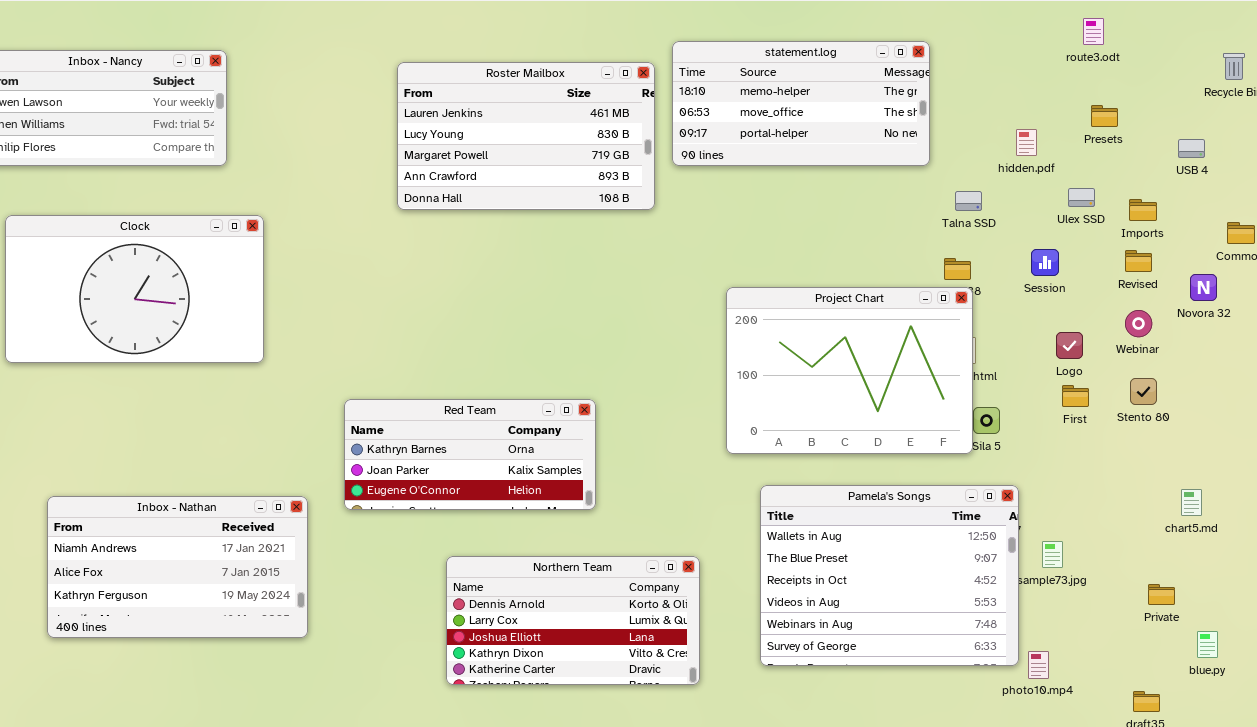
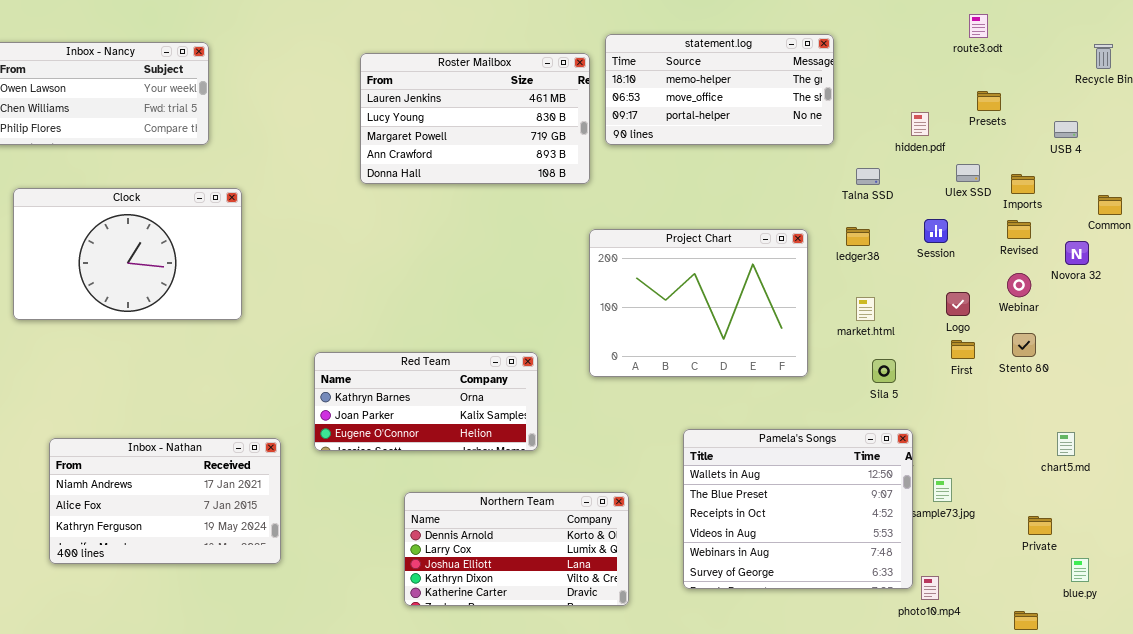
Project Chart: [726,287,973,454] -> [589,229,808,377], moved

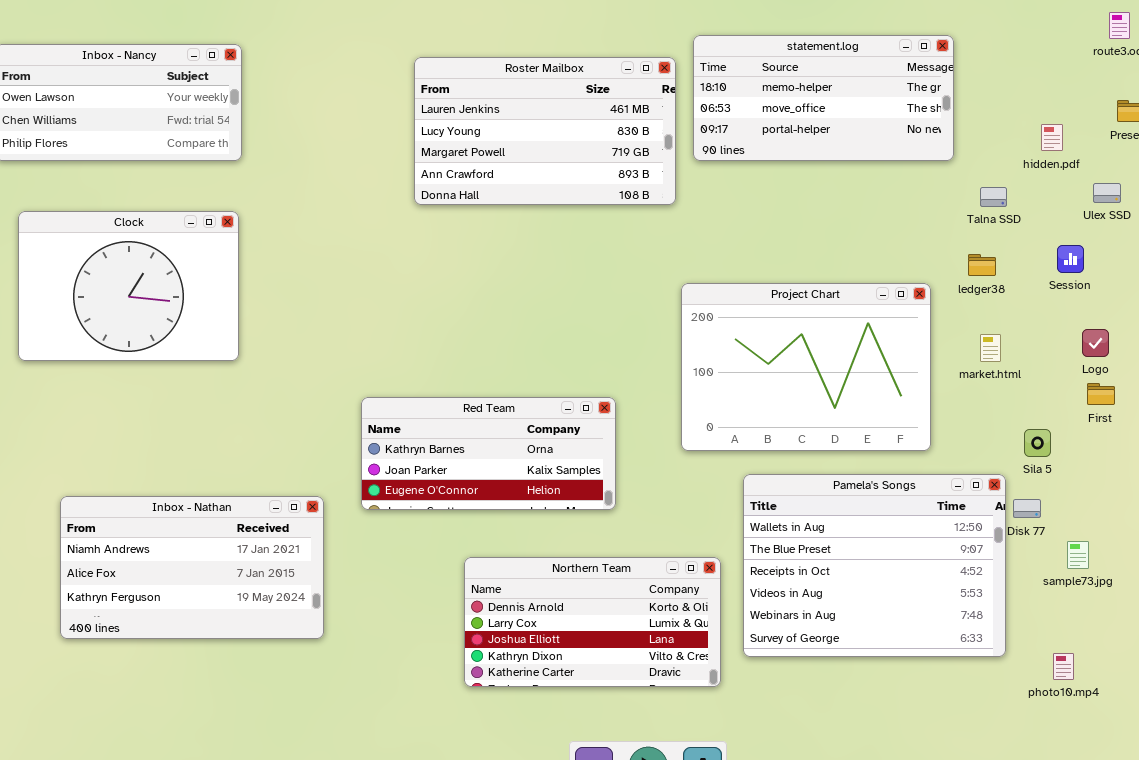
Clock: [13,188,242,320] -> [18,211,239,361], resized
Project Chart: [589,229,808,377] -> [681,283,931,451], moved
Sila 5: [872,359,896,383] -> [1024,429,1051,457], moved
Pamela's Songs: [683,429,913,589] -> [743,474,1006,657], moved

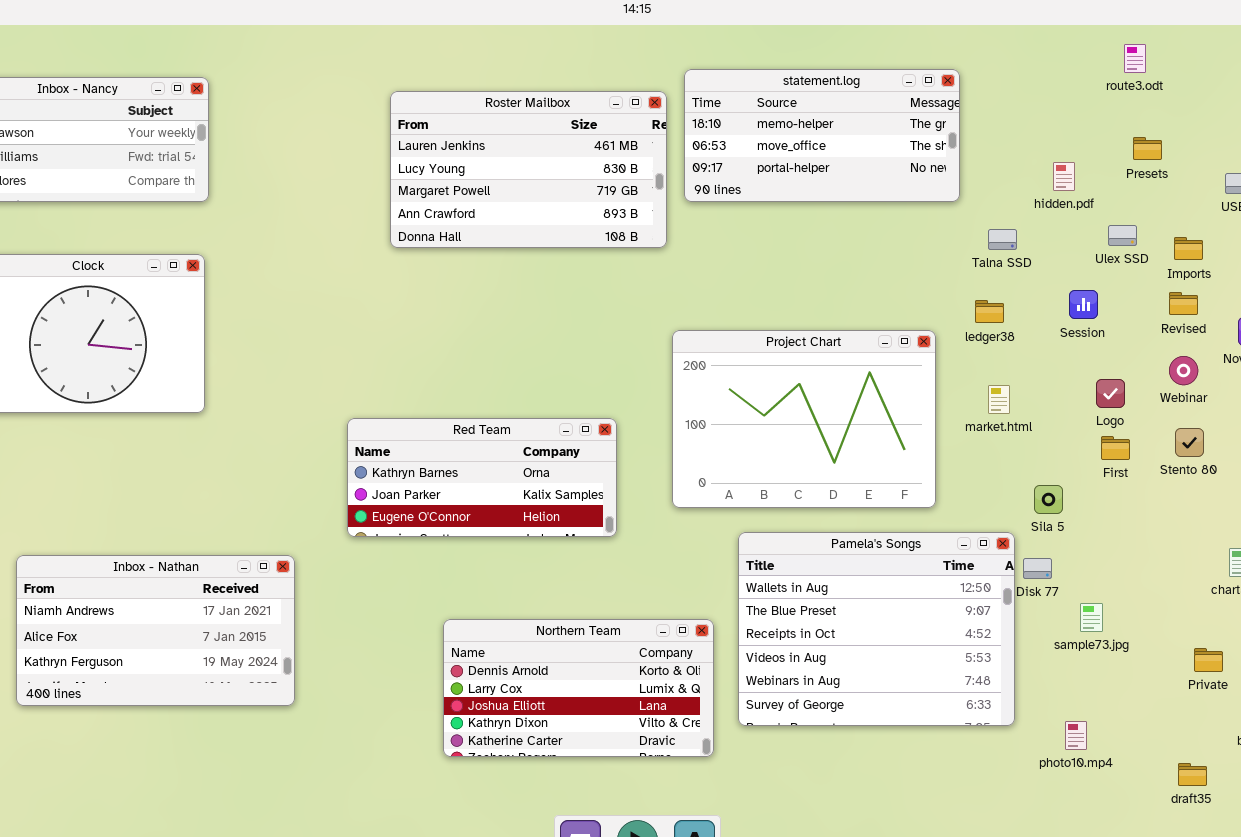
Red Team: [361,397,616,510] -> [347,418,617,537], moved

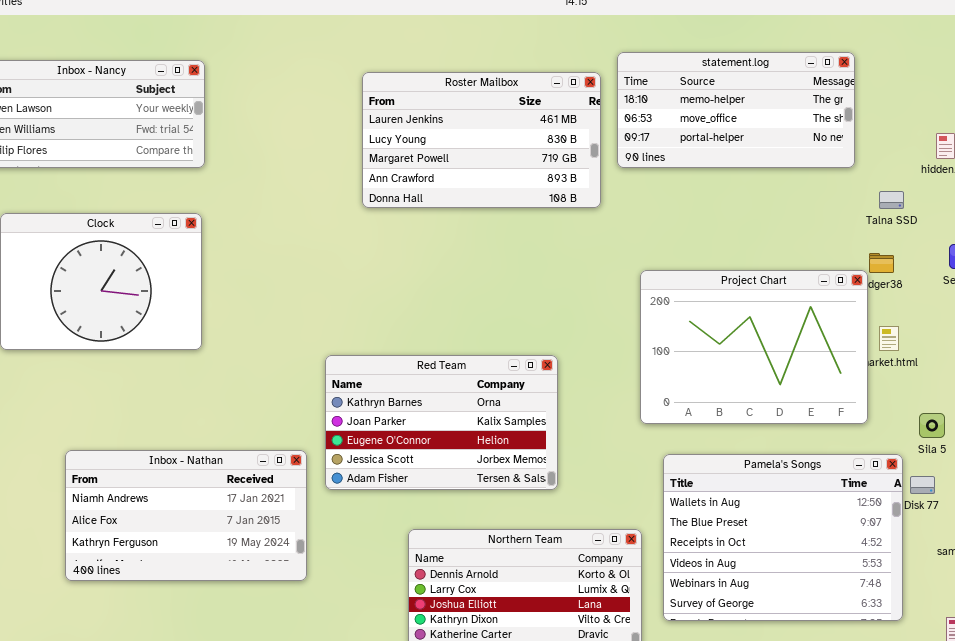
Project Chart: [672,330,936,508] -> [640,270,868,424], moved
Red Team: [347,418,617,537] -> [325,355,558,490], resized
Inbox - Nathan: [16,555,295,706] -> [65,450,307,581], moved

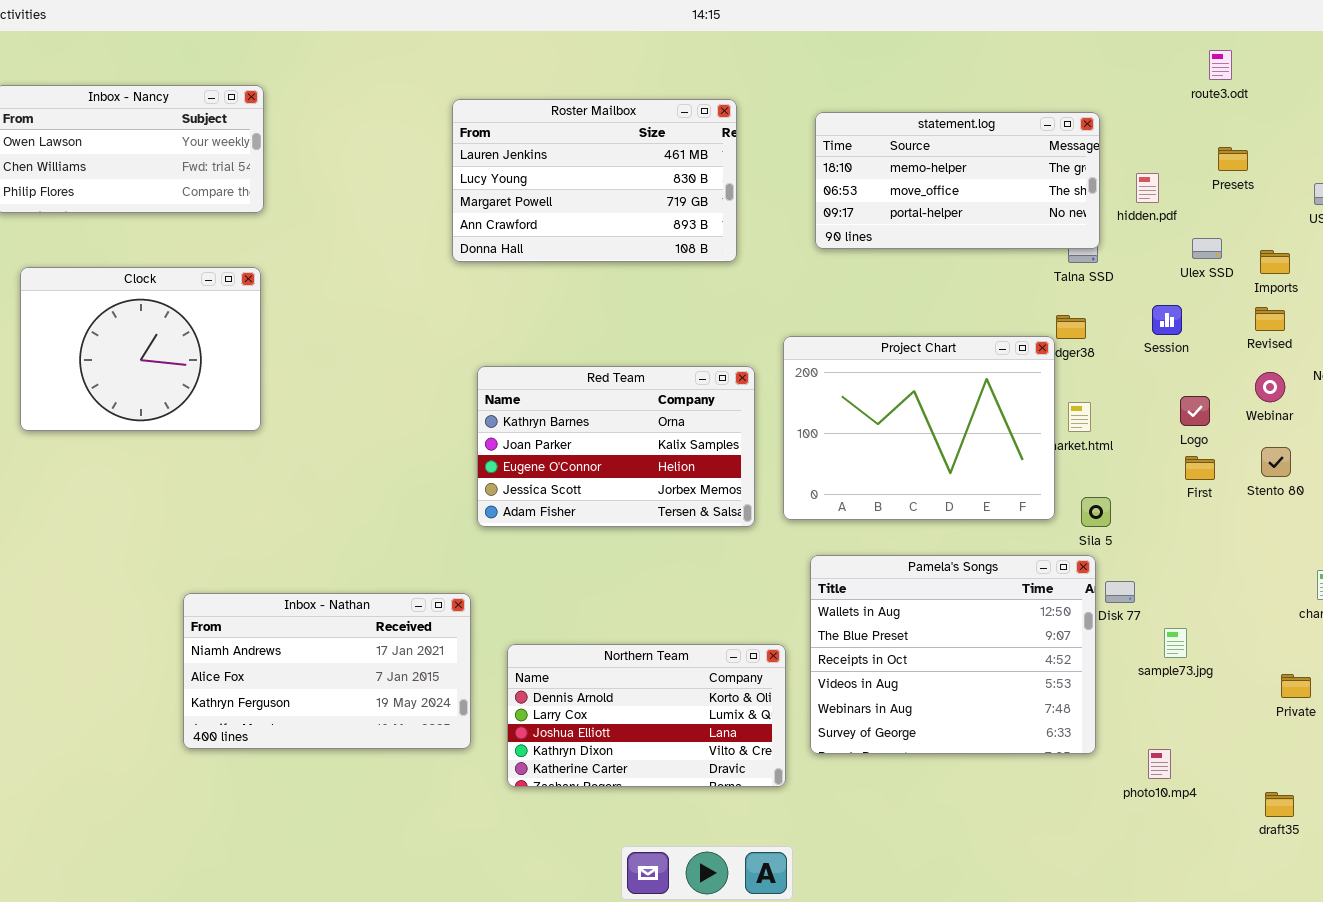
statement.log: [617,52,855,168] -> [815,112,1100,249], moved
Red Team: [325,355,558,490] -> [477,366,755,527], moved
Sila 5: [919,413,945,438] -> [1081,497,1111,527], moved
Inbox - Nathan: [65,450,307,581] -> [183,593,471,749], moved

